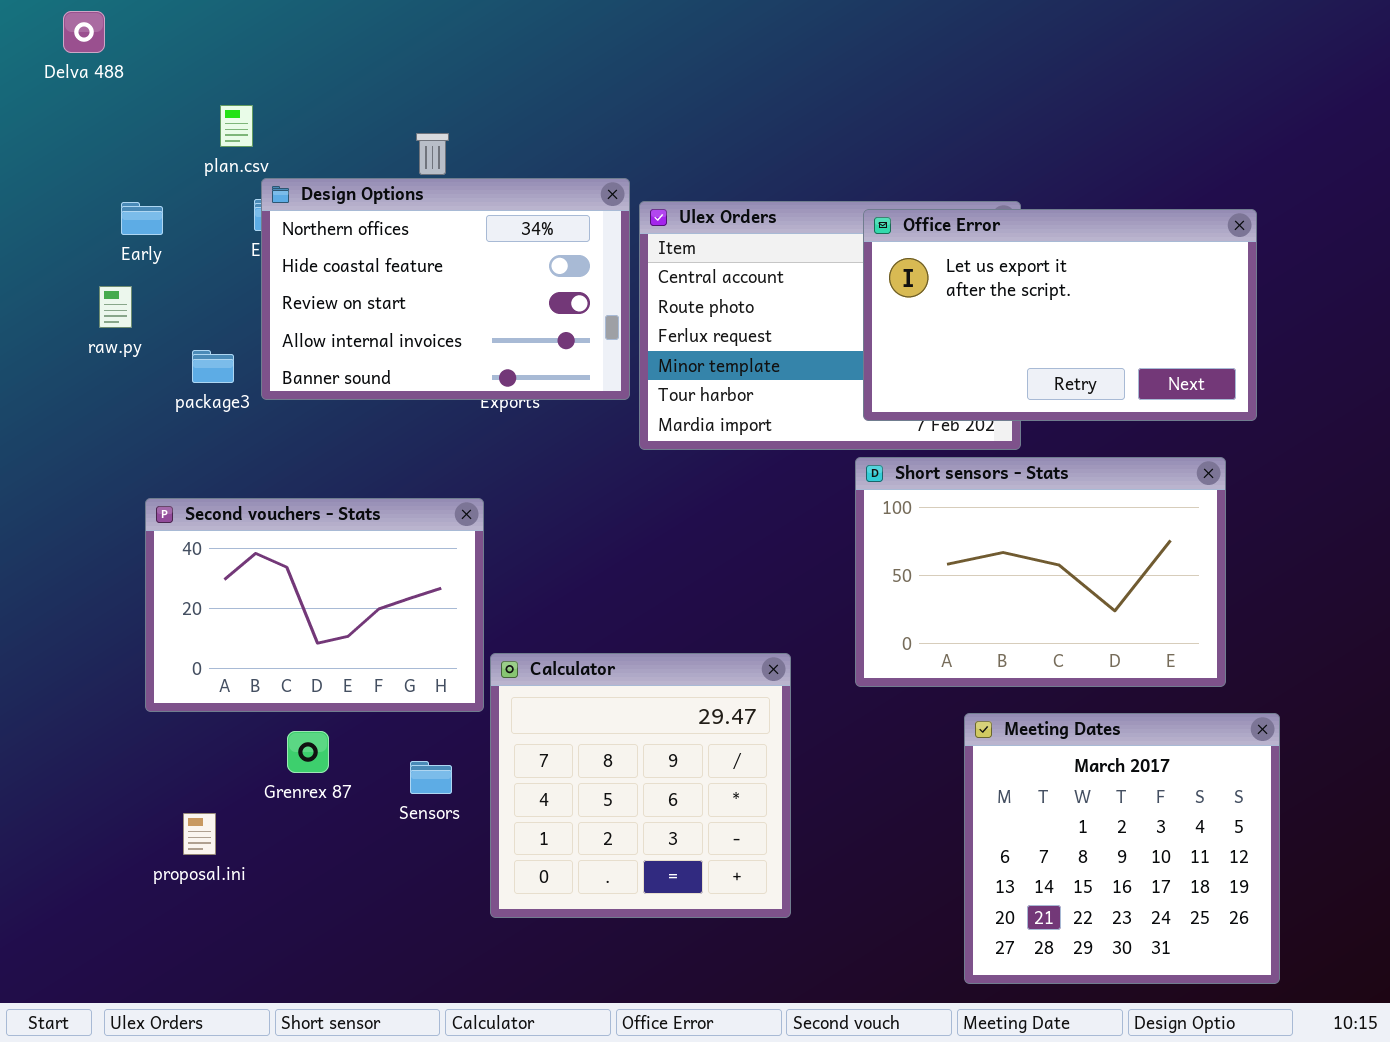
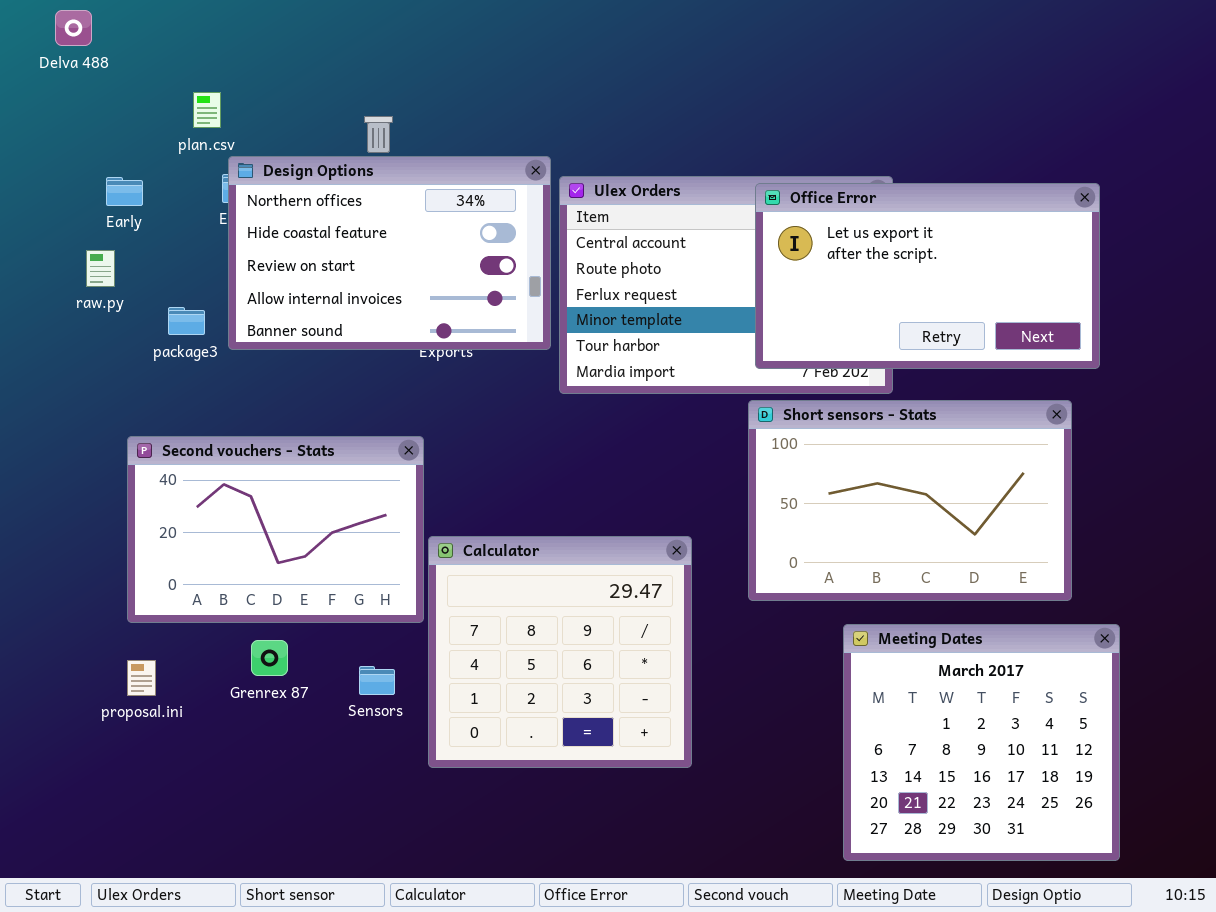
Calculator: [490,653,791,918] -> [428,536,692,768], moved
proposal.ini: [183,813,216,855] -> [127,660,156,696], moved

